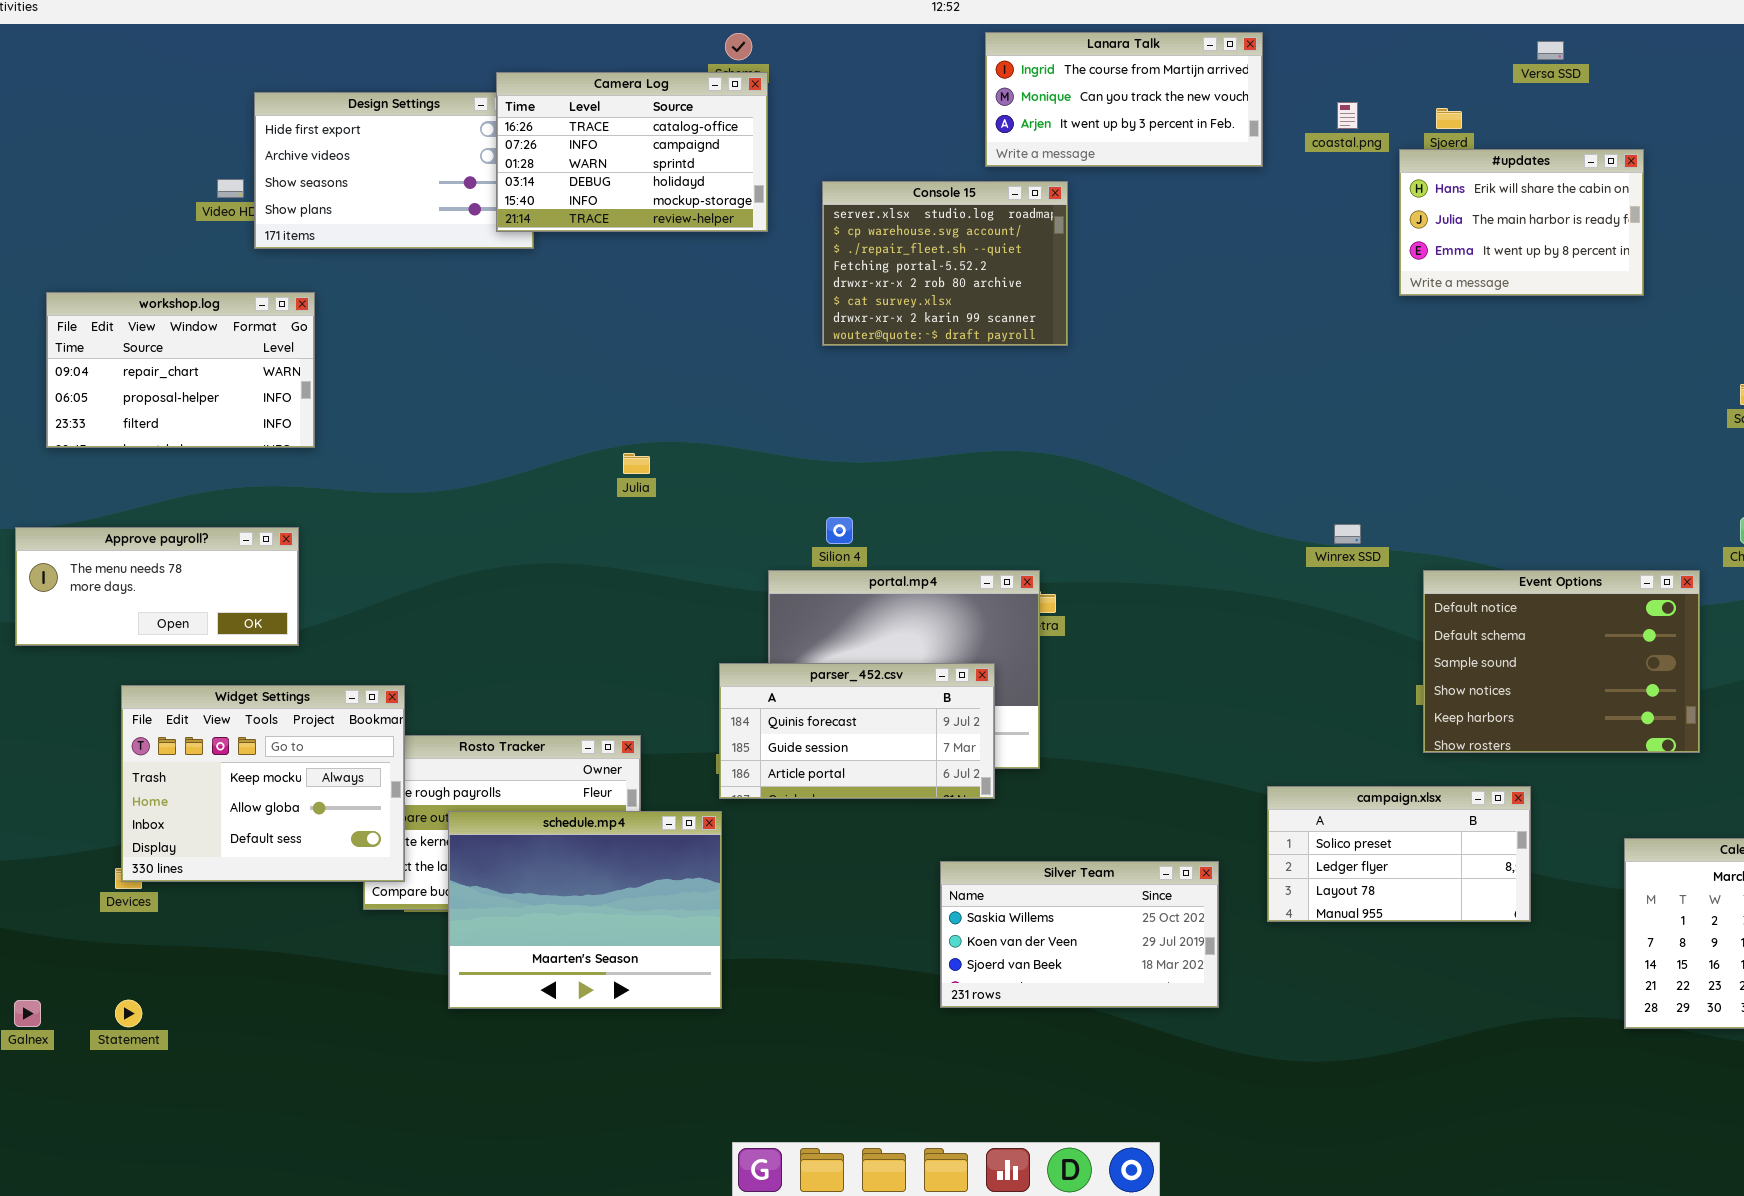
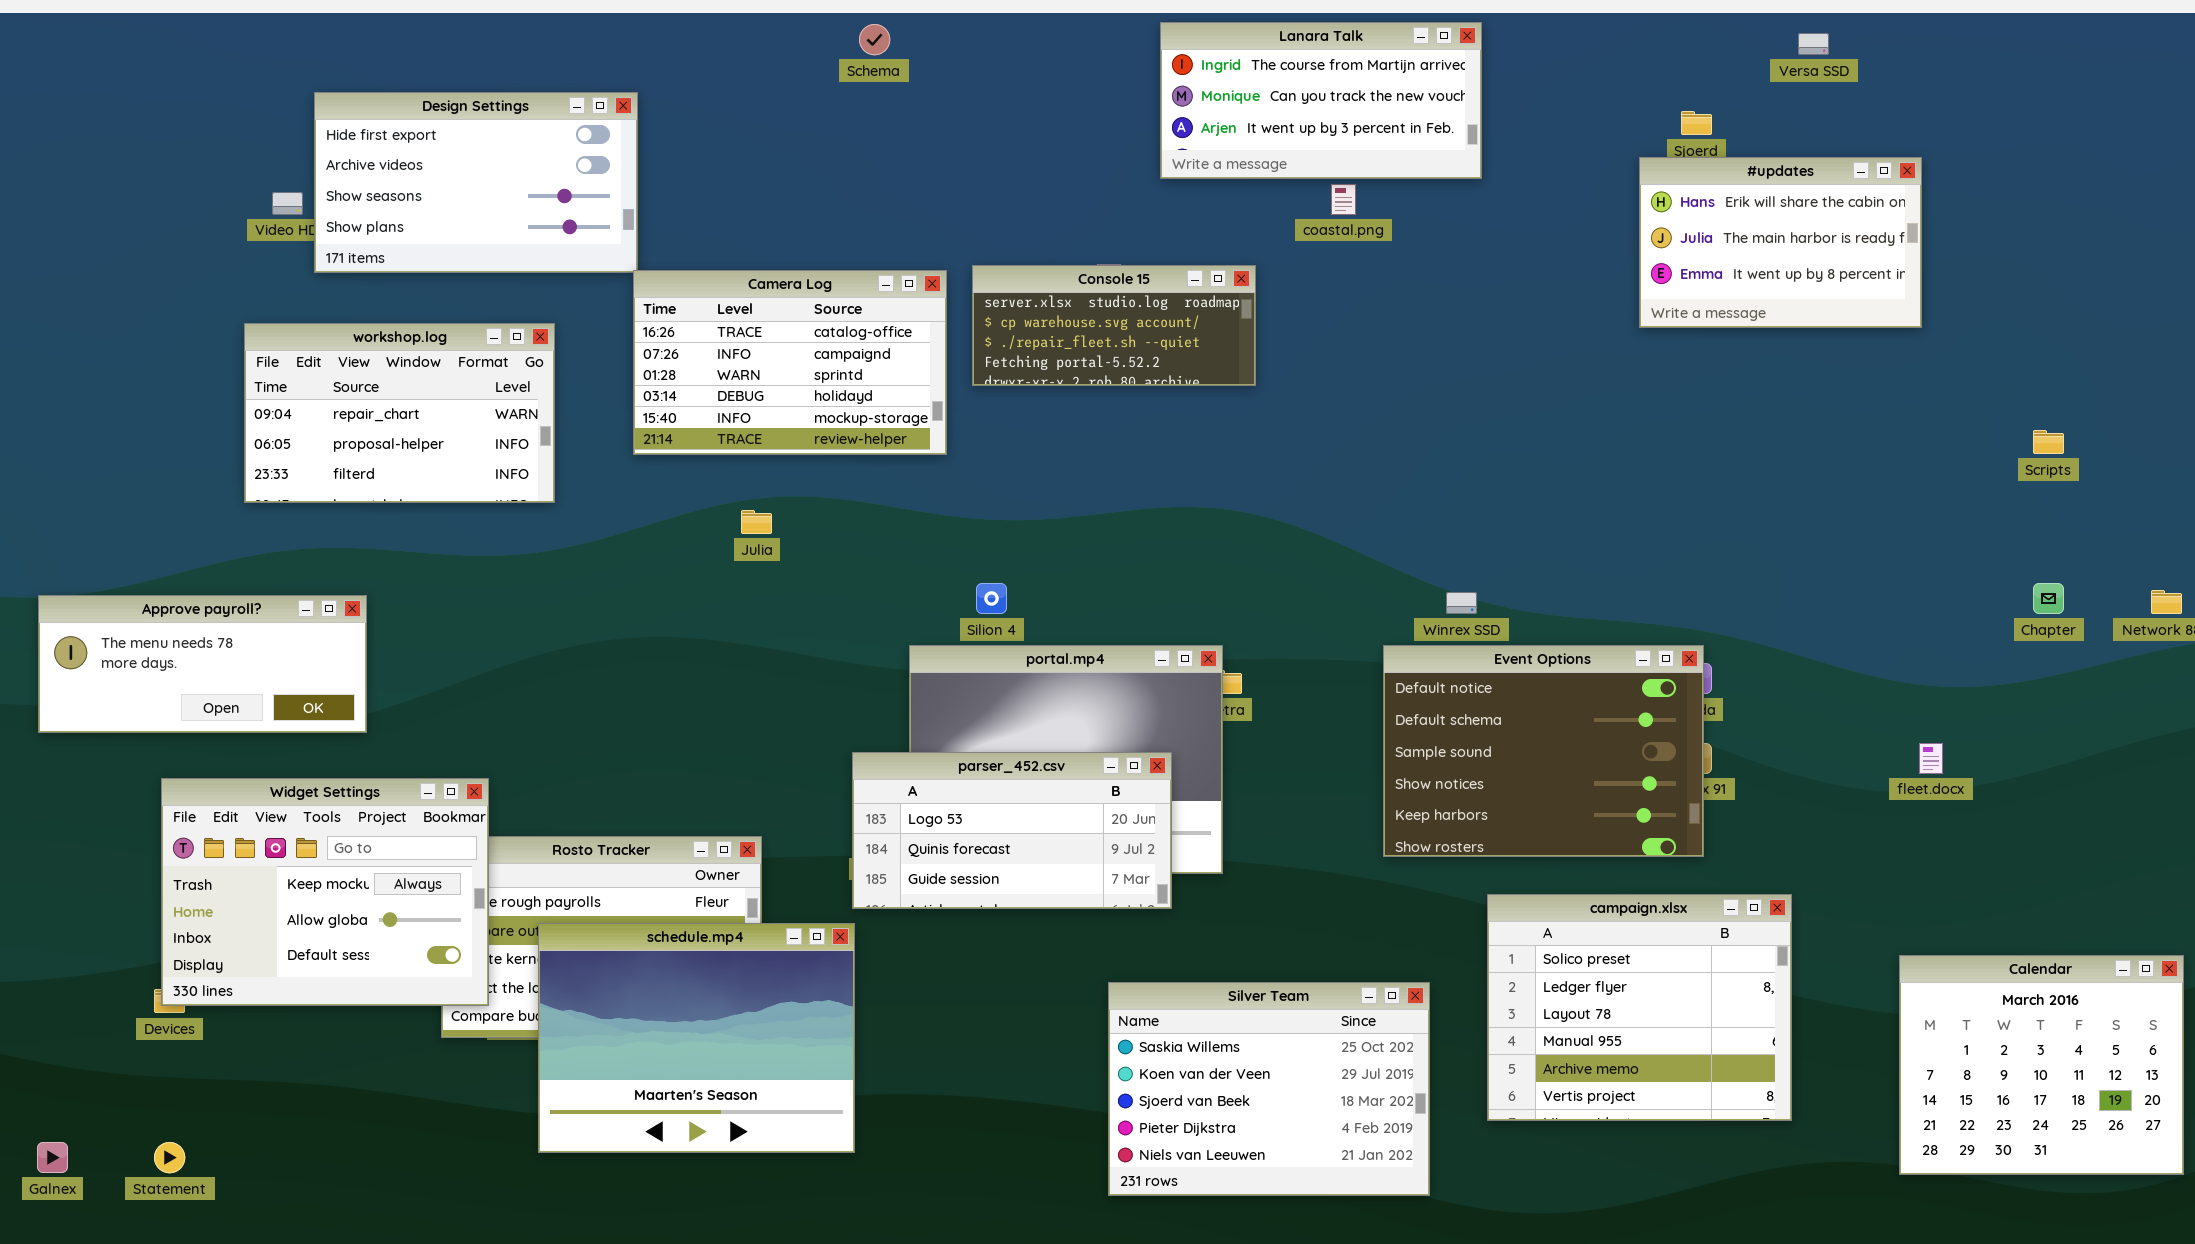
Camera Log: [496,72,768,232] -> [633,270,947,455], moved
coastal.png: [1337,102,1358,129] -> [1331,184,1356,215], moved
Console 15: [822,181,1068,346] -> [972,265,1256,386], resized
workshop.log: [46,292,315,448] -> [244,323,555,503], moved
Winrex SSD: [1334,524,1361,544] -> [1446,592,1477,614], moved
Event Options: [1423,570,1700,753] -> [1383,645,1704,857], moved
parser_452.csv: [719,663,995,799] -> [852,752,1172,909], scrolled up 1 row
campaign.xlsx: [1267,786,1531,922] -> [1487,894,1792,1121], resized
Silver Team: [940,861,1219,1008] -> [1108,982,1430,1196], resized

